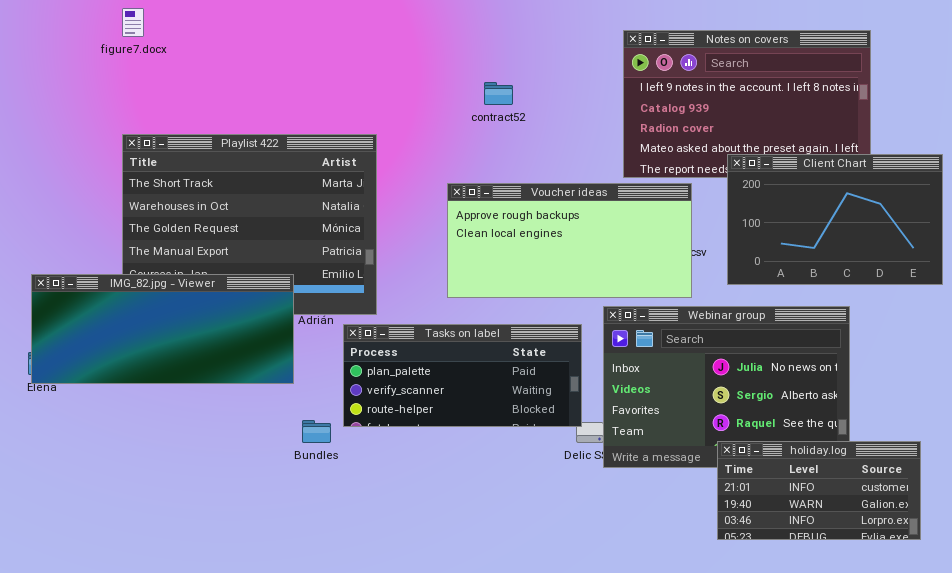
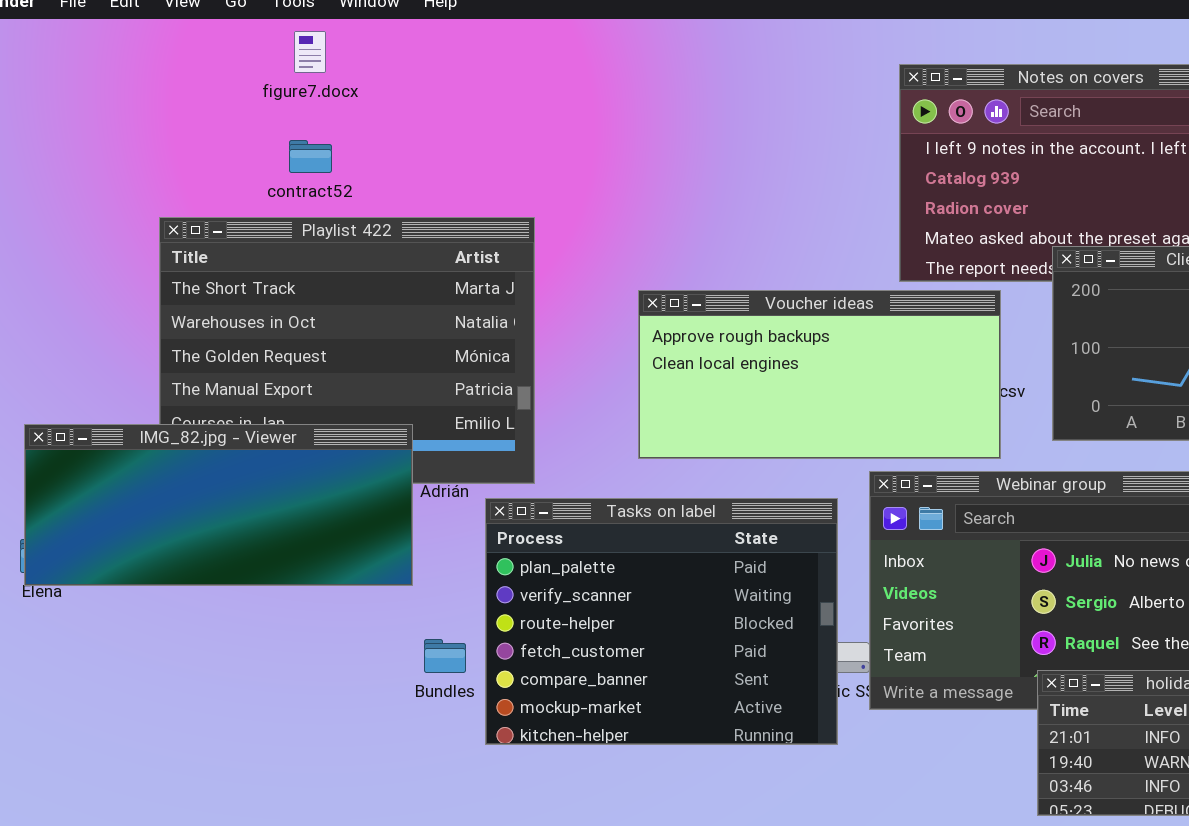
figure7.docx: [122,8,144,37] -> [294,31,326,73], moved
contract52: [484,82,513,105] -> [289,140,332,173], moved
Tasks on label: [343,324,582,427] -> [485,498,838,745], resized

